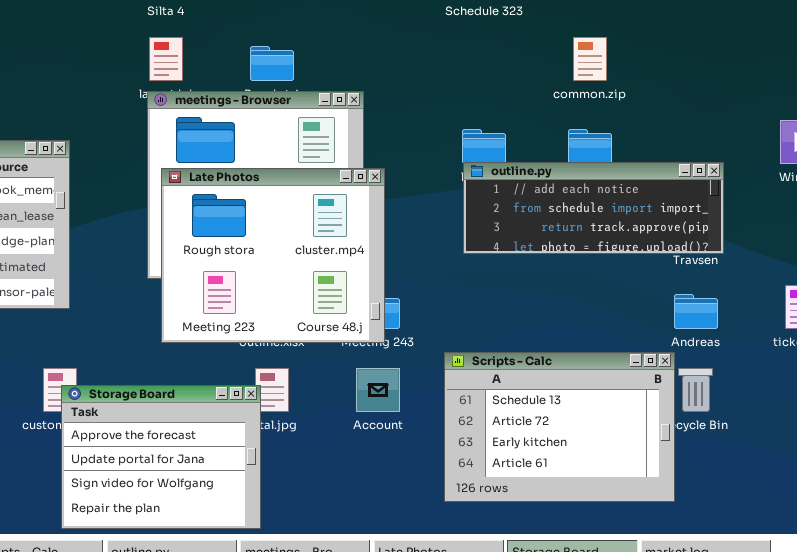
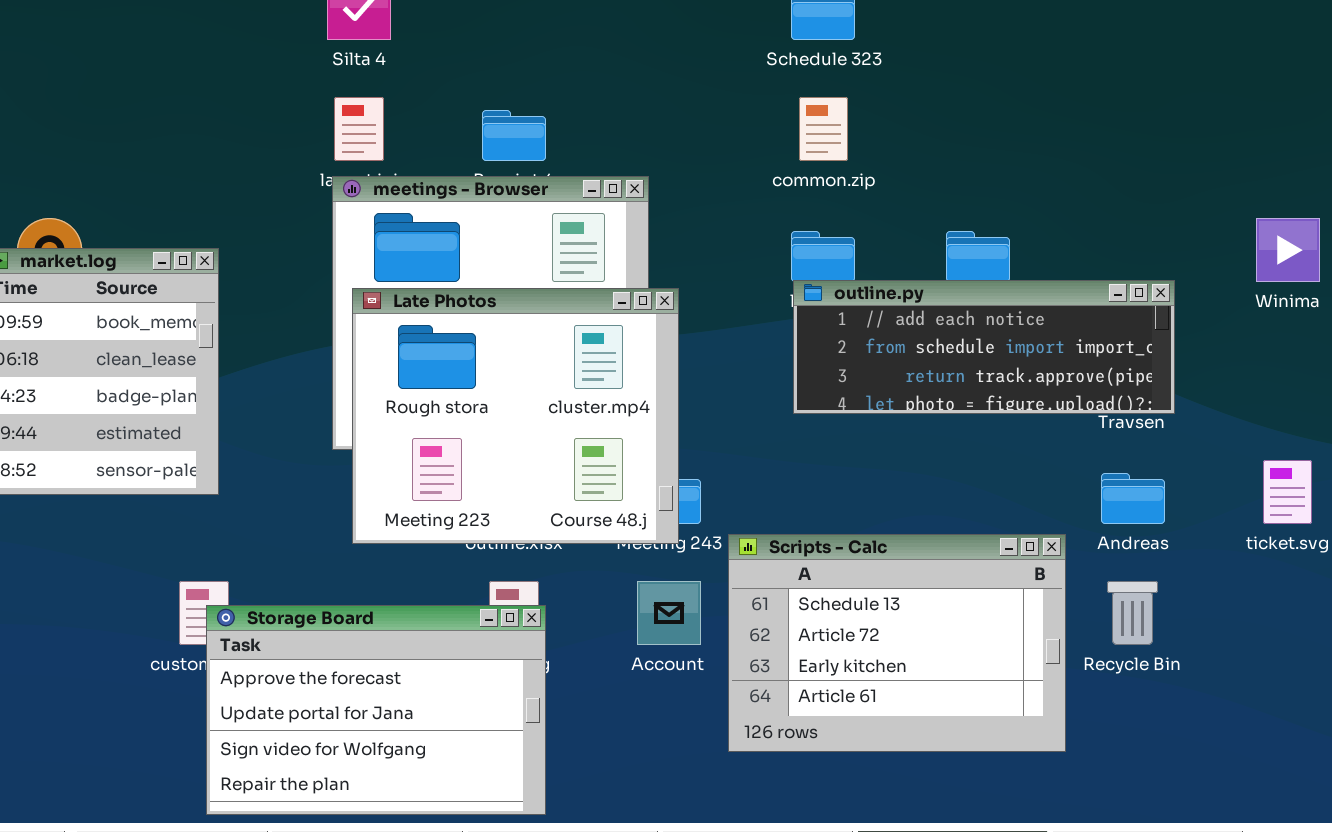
common.zip: [573,37,607,81] -> [799,97,848,161], moved
Scripts - Calc: [444,352,675,502] -> [728,534,1066,752], moved
Storage Board: [61,385,261,529] -> [206,605,546,815], resized

